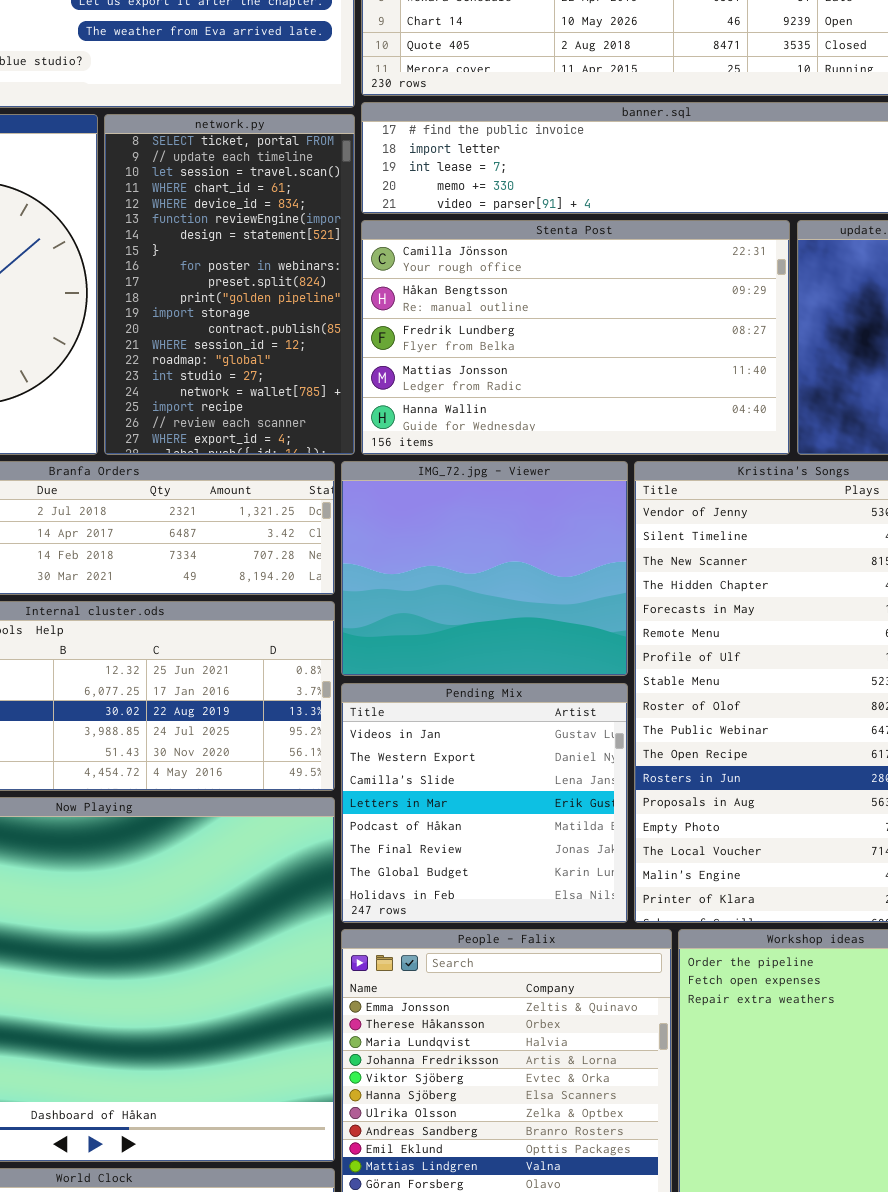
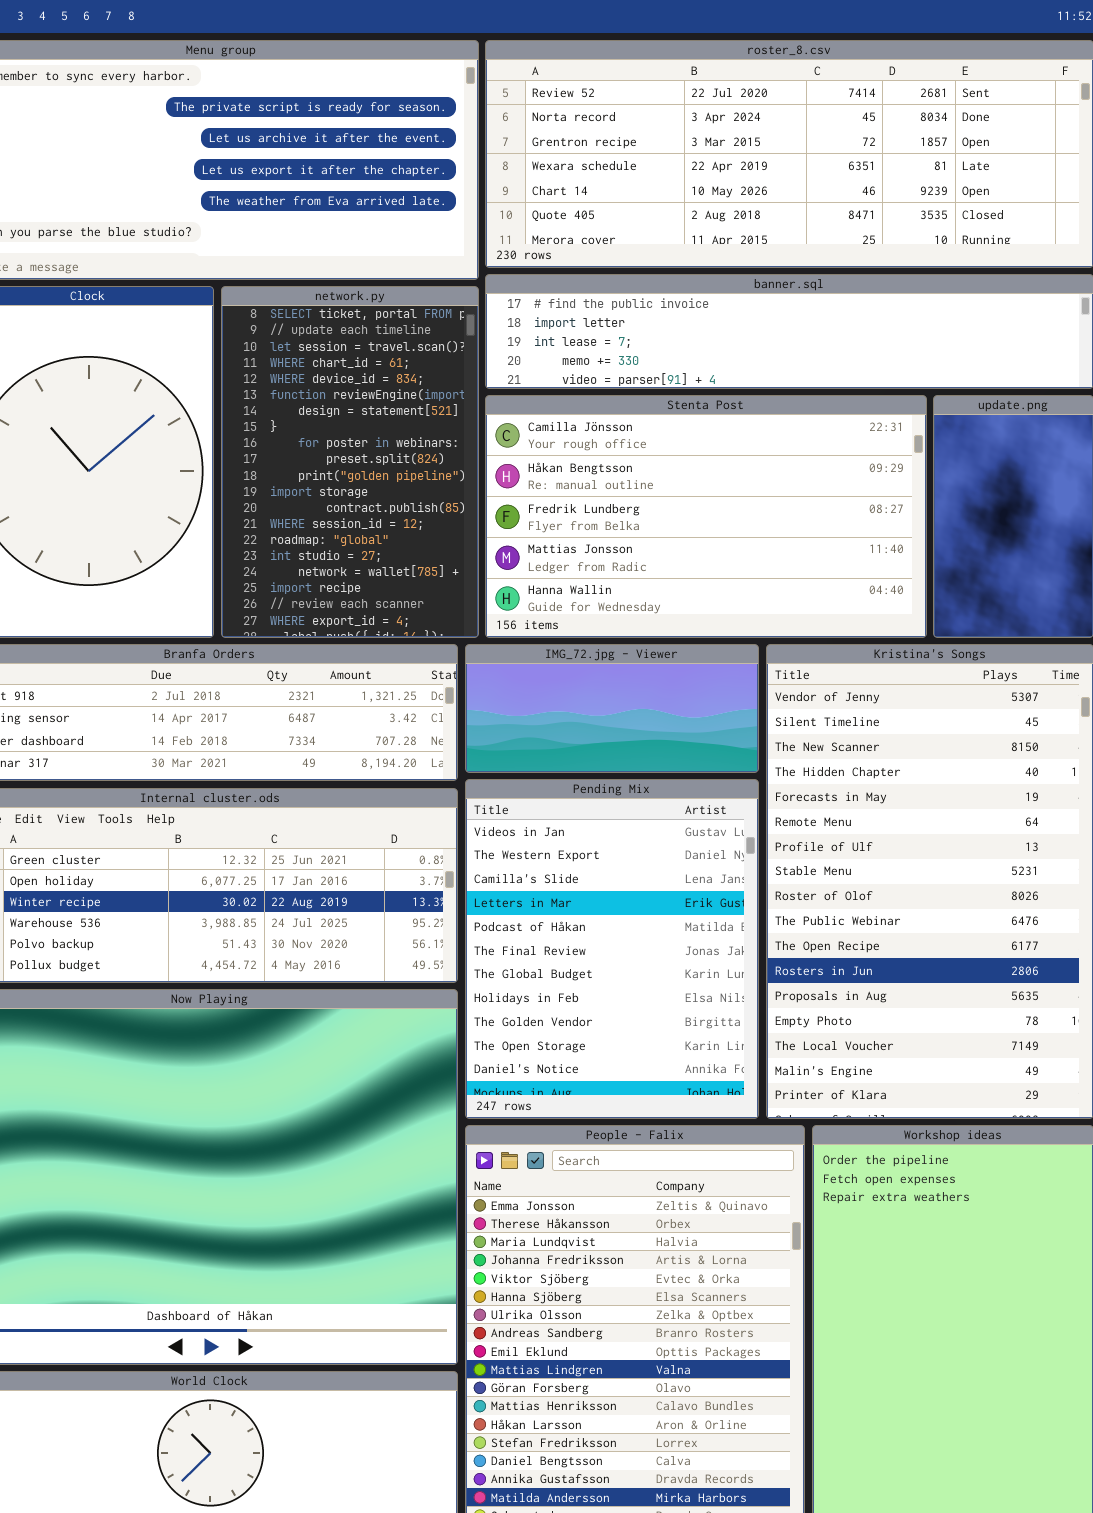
IMG_72.jpg - Viewer: [341,461,628,676] -> [465,644,759,773], resized
Pending Mix: [341,683,628,923] -> [465,779,759,1119], resized

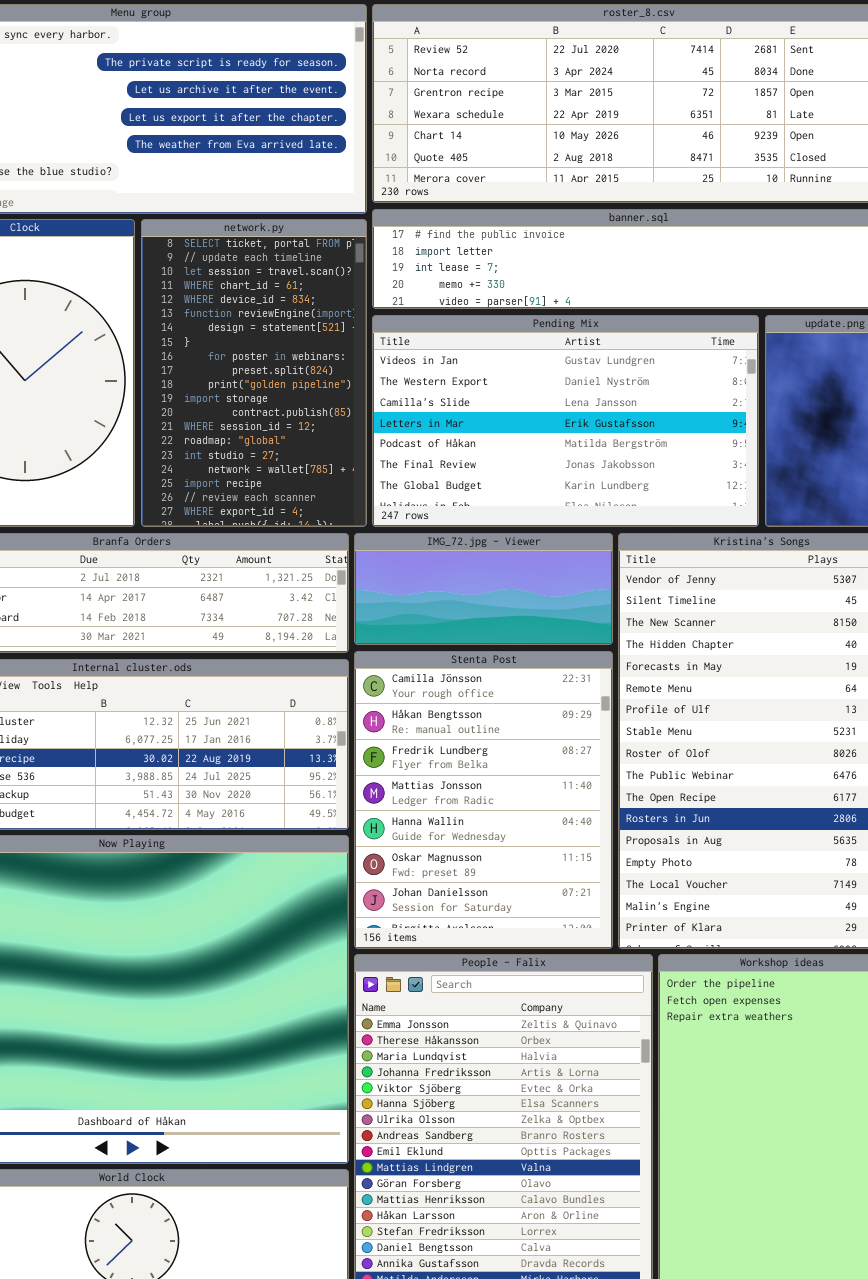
Stenta Post: [485,395,927,638] -> [354,651,613,949], moved, resized
Pending Mix: [465,779,759,1119] -> [372,315,759,527], moved, resized

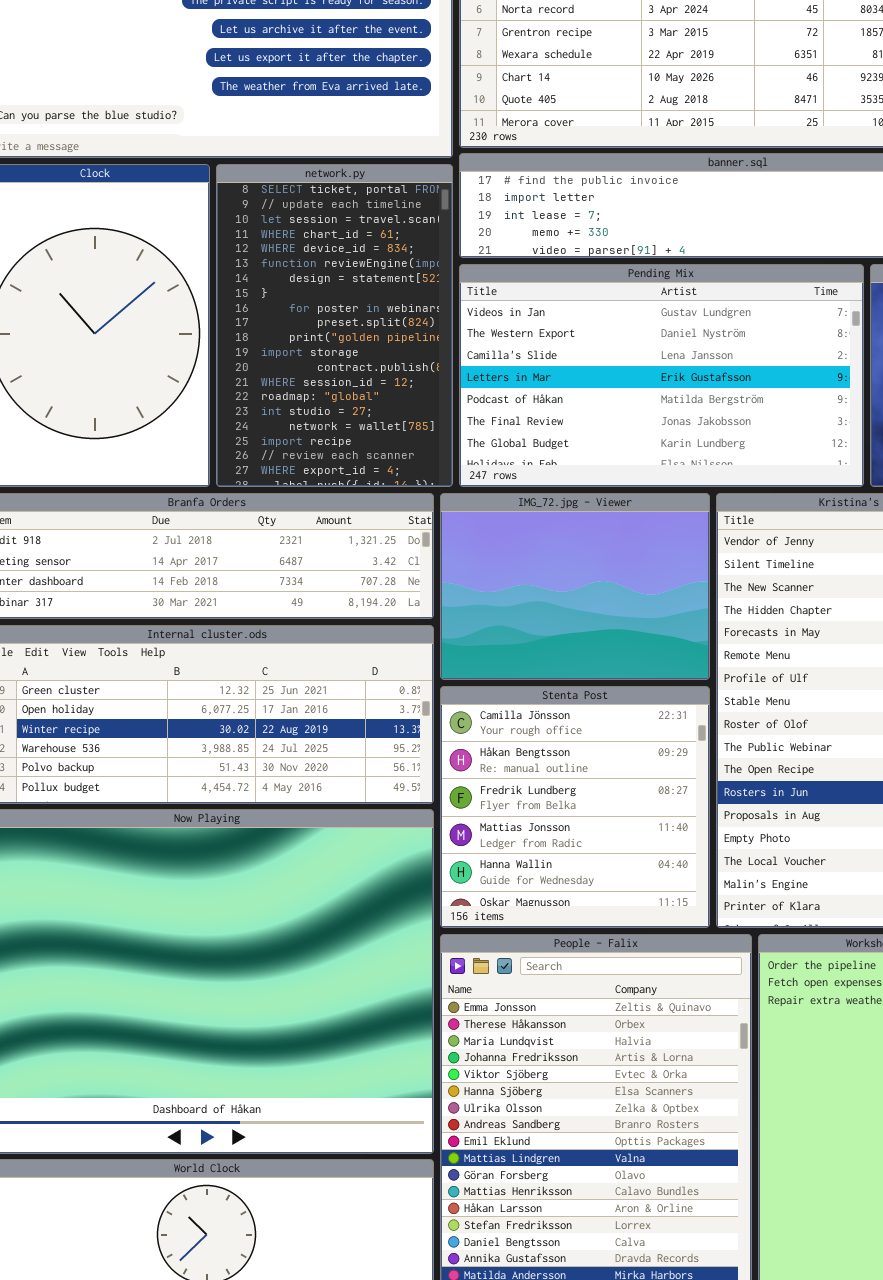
IMG_72.jpg - Viewer: [354,533,613,645] -> [440,493,710,680], resized
Stenta Post: [354,651,613,949] -> [440,686,710,928], resized

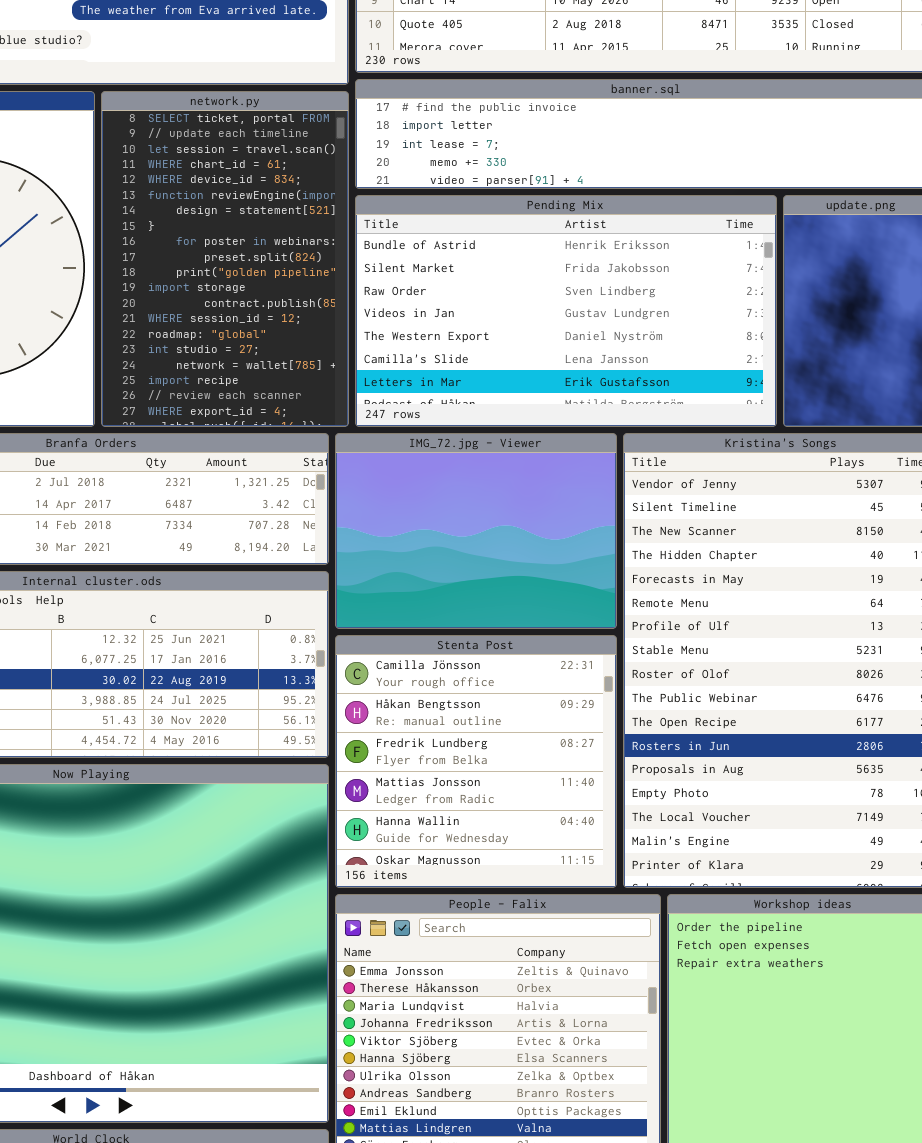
Pending Mix: [459,264,864,487] -> [355,195,777,427], scrolled up 3 rows

